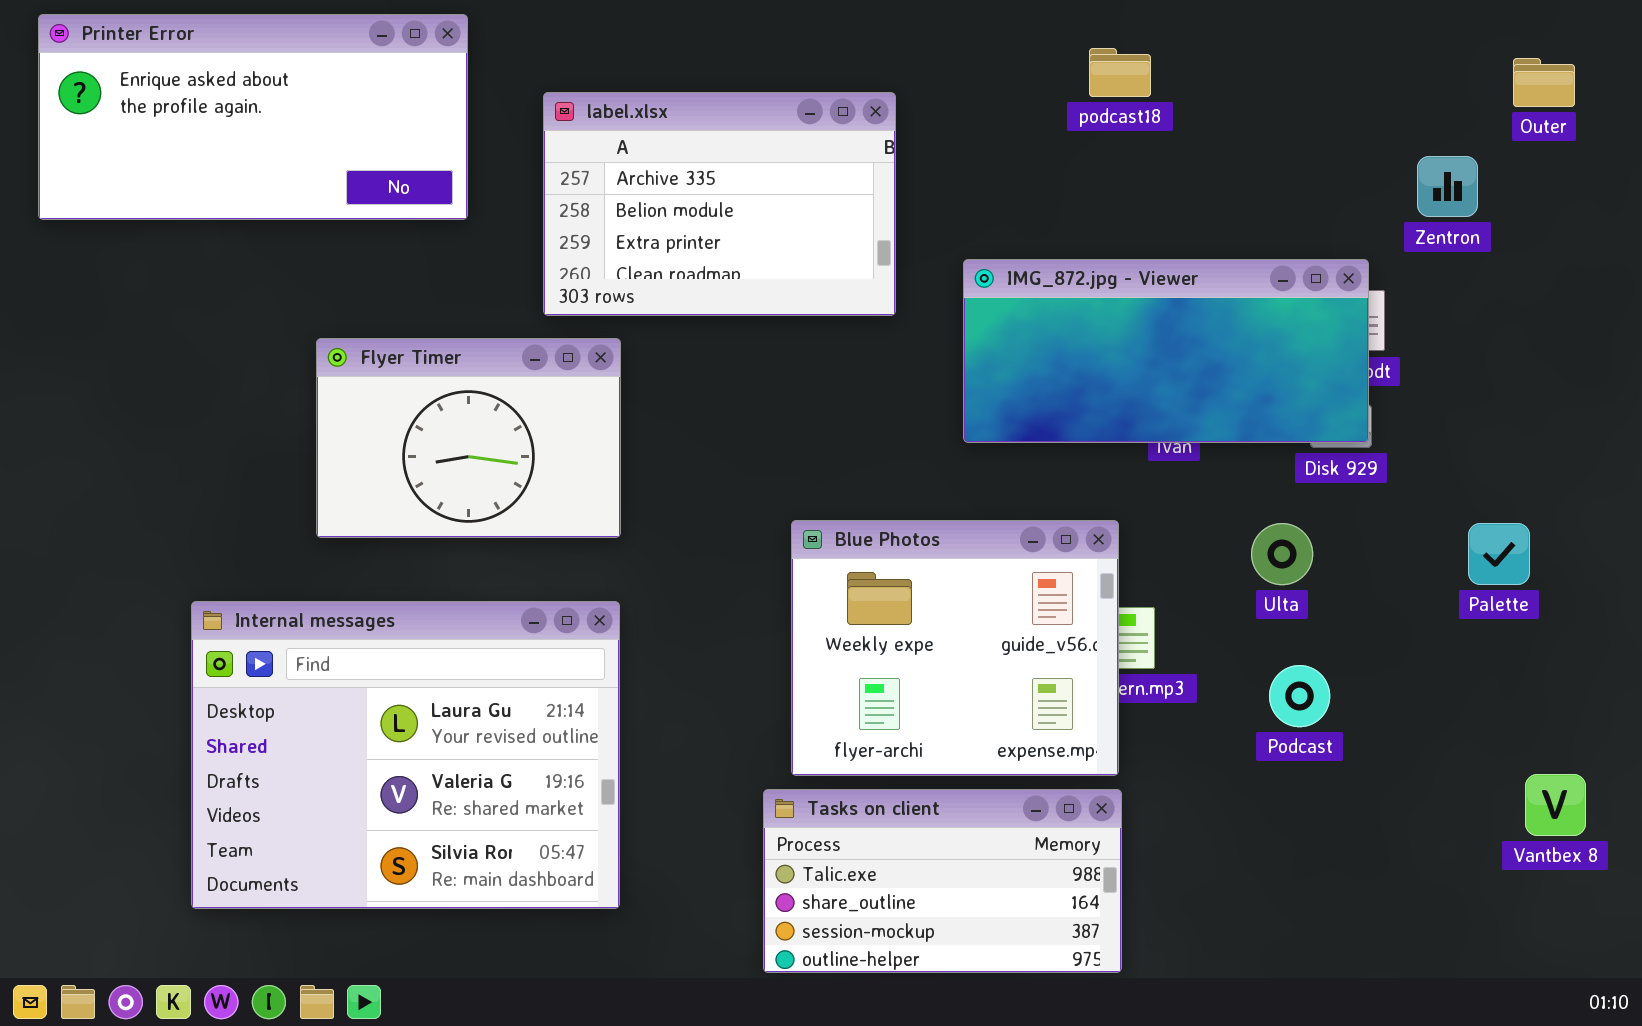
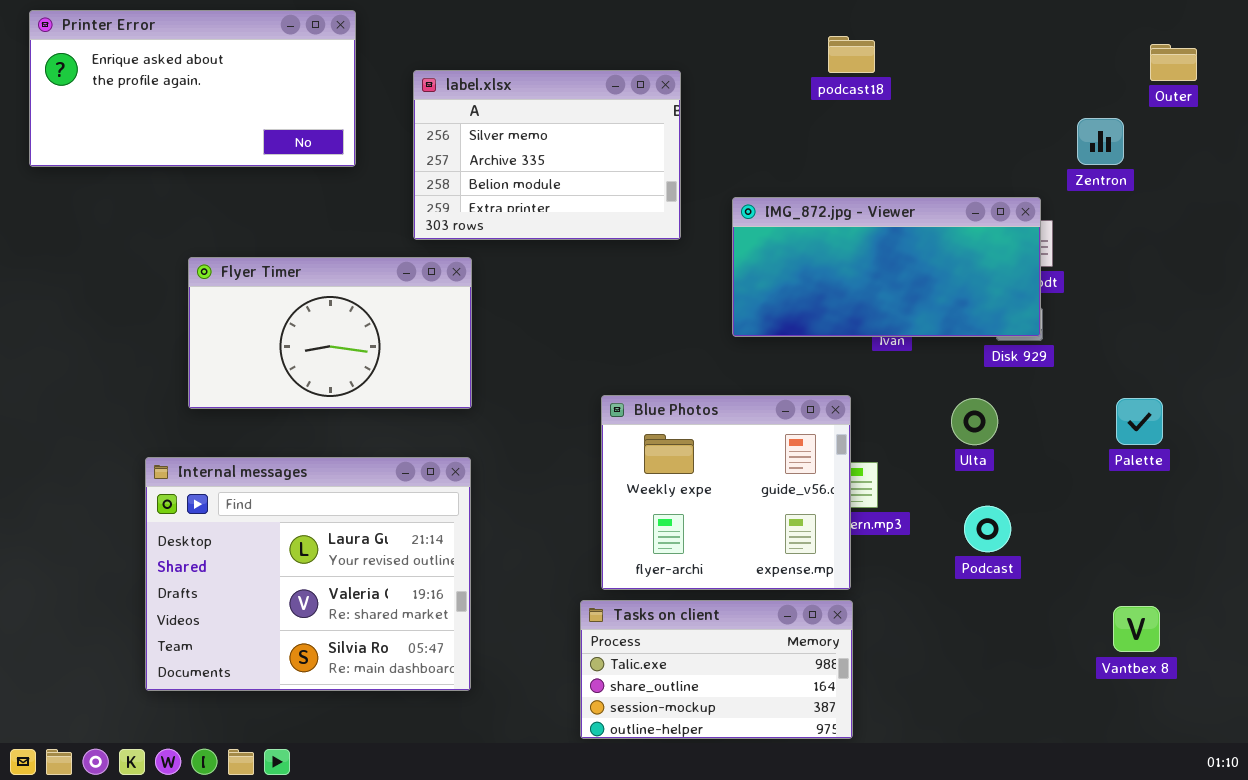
label.xlsx: [543,92,896,316] -> [413,70,681,240], scrolled up 1 row
Flyer Timer: [316,338,621,538] -> [188,257,472,409], resized
Vantbex 8: [1525,774,1586,836] -> [1113,606,1160,652], moved

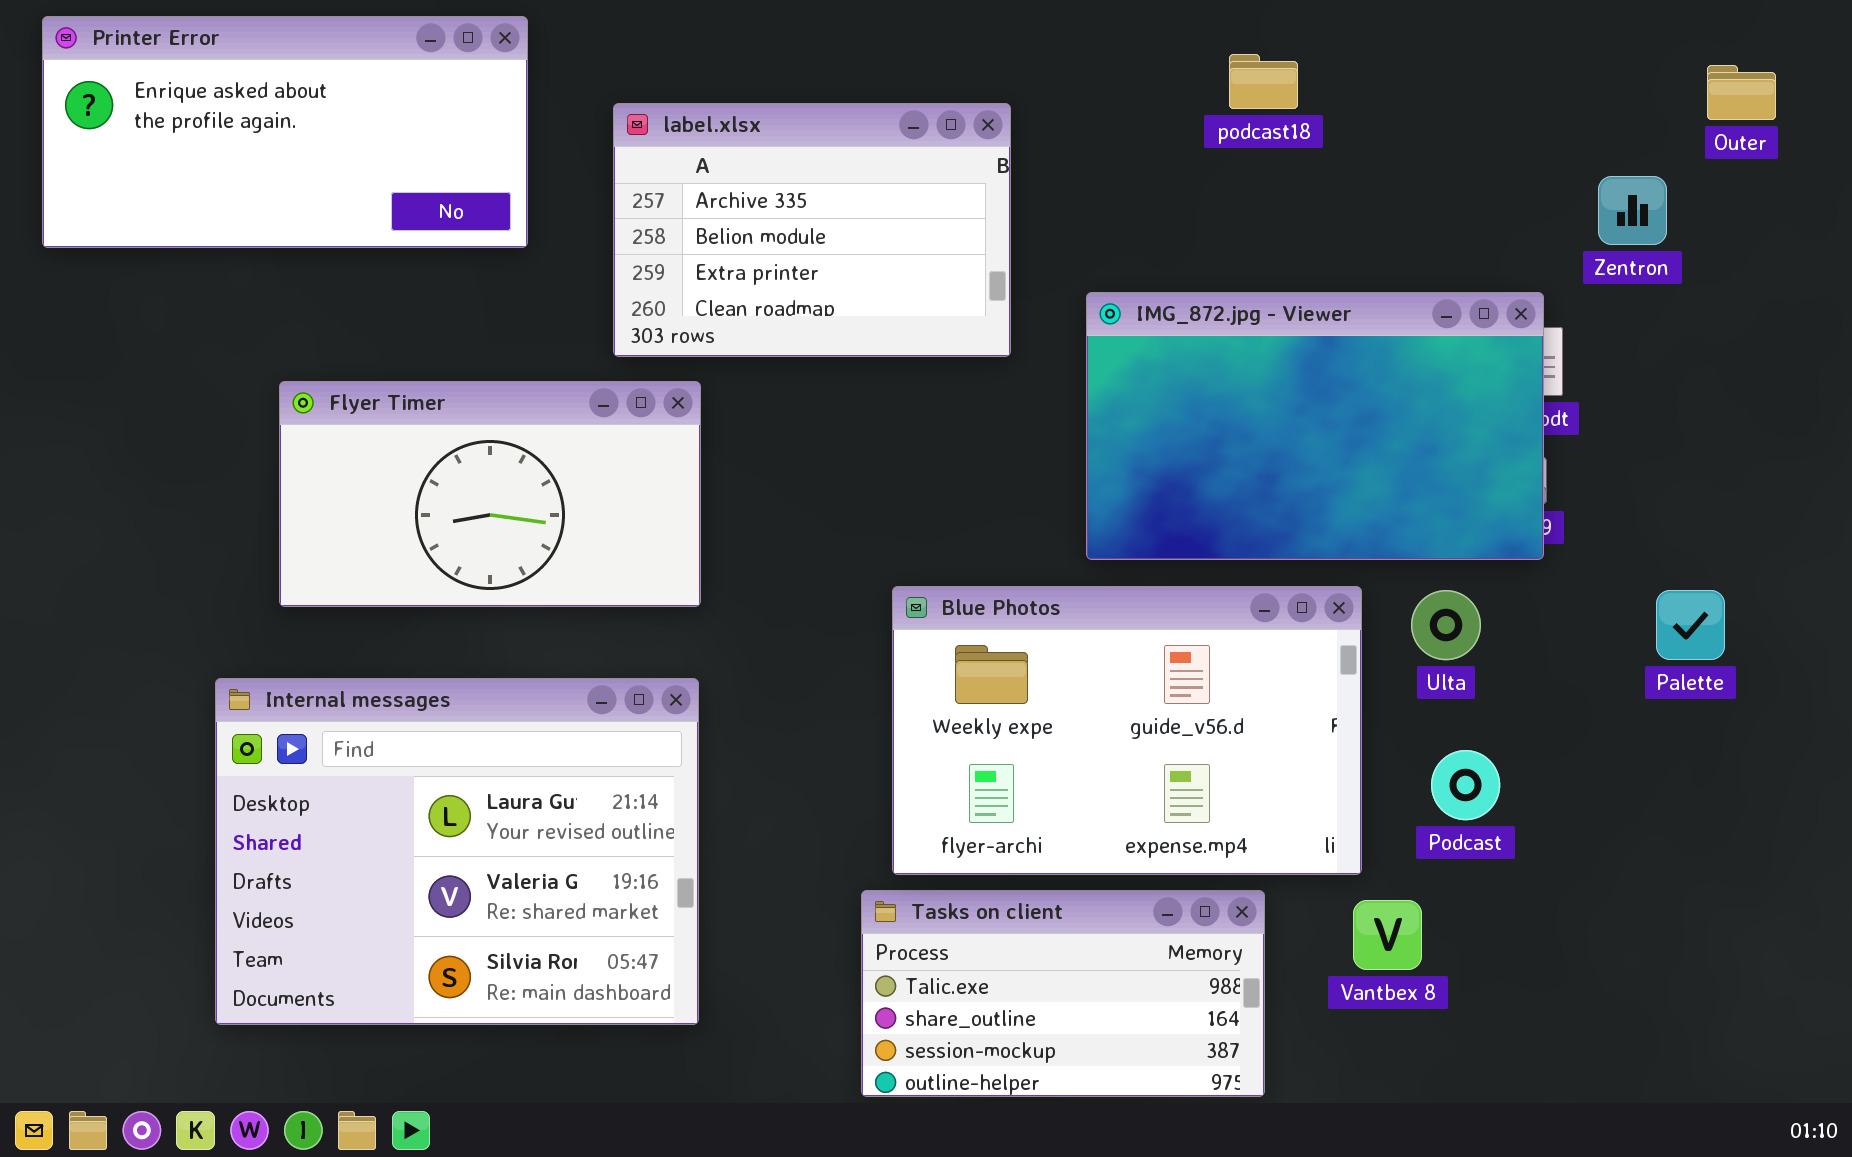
label.xlsx: [413,70,681,240] -> [613,103,1011,357], scrolled down 1 row
IMG_872.jpg - Viewer: [732,197,1041,337] -> [1086,292,1544,560], resized
Blue Photos: [601,395,851,590] -> [892,586,1362,875], resized
Vantbex 8: [1113,606,1160,652] -> [1353,900,1422,970], moved

